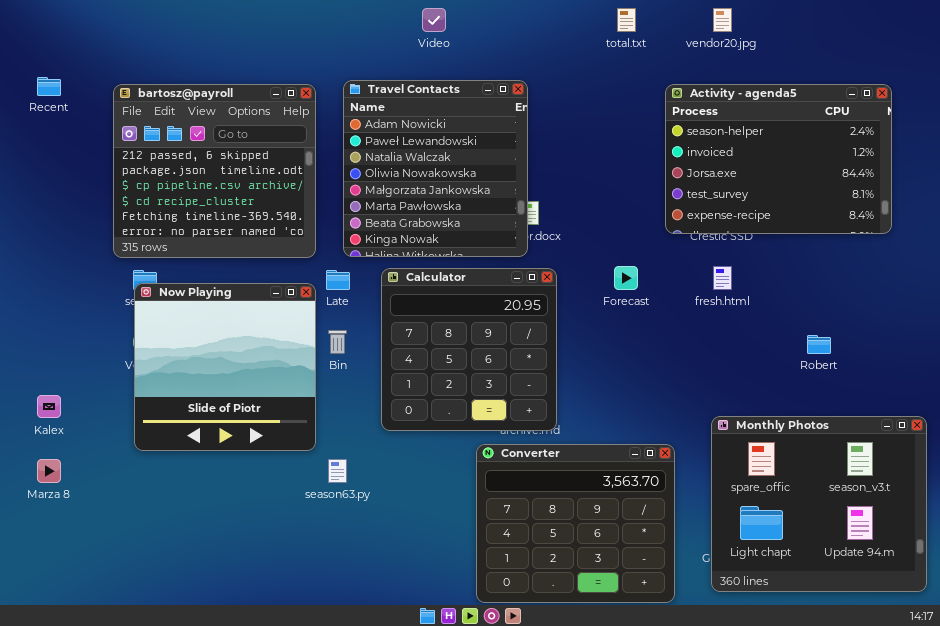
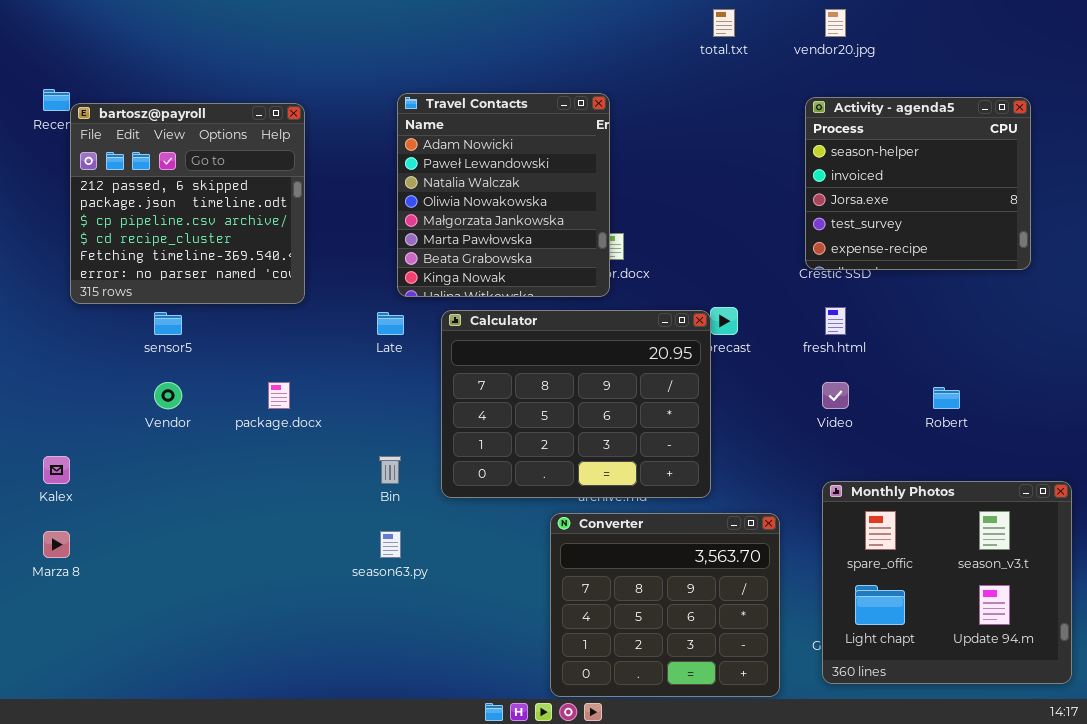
Video: [422,8,446,32] -> [822,382,849,409], moved
bartosz@payroll: [113,84,316,258] -> [70,103,305,304], moved
Activity - agenda5: [665,84,892,234] -> [805,97,1031,270], resized
Calculator: [381,268,557,431] -> [441,310,711,498], resized
Now Playing: [134,283,316,451] -> none, closed
Bin: [328,330,347,354] -> [379,456,401,484], moved

